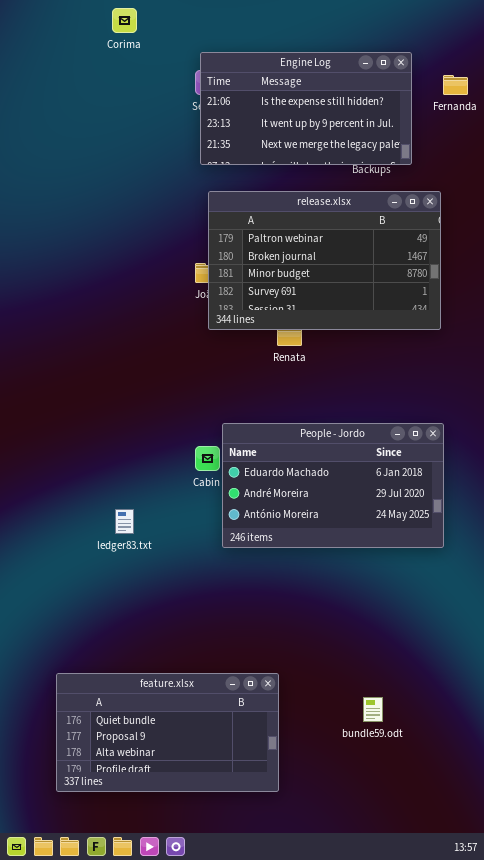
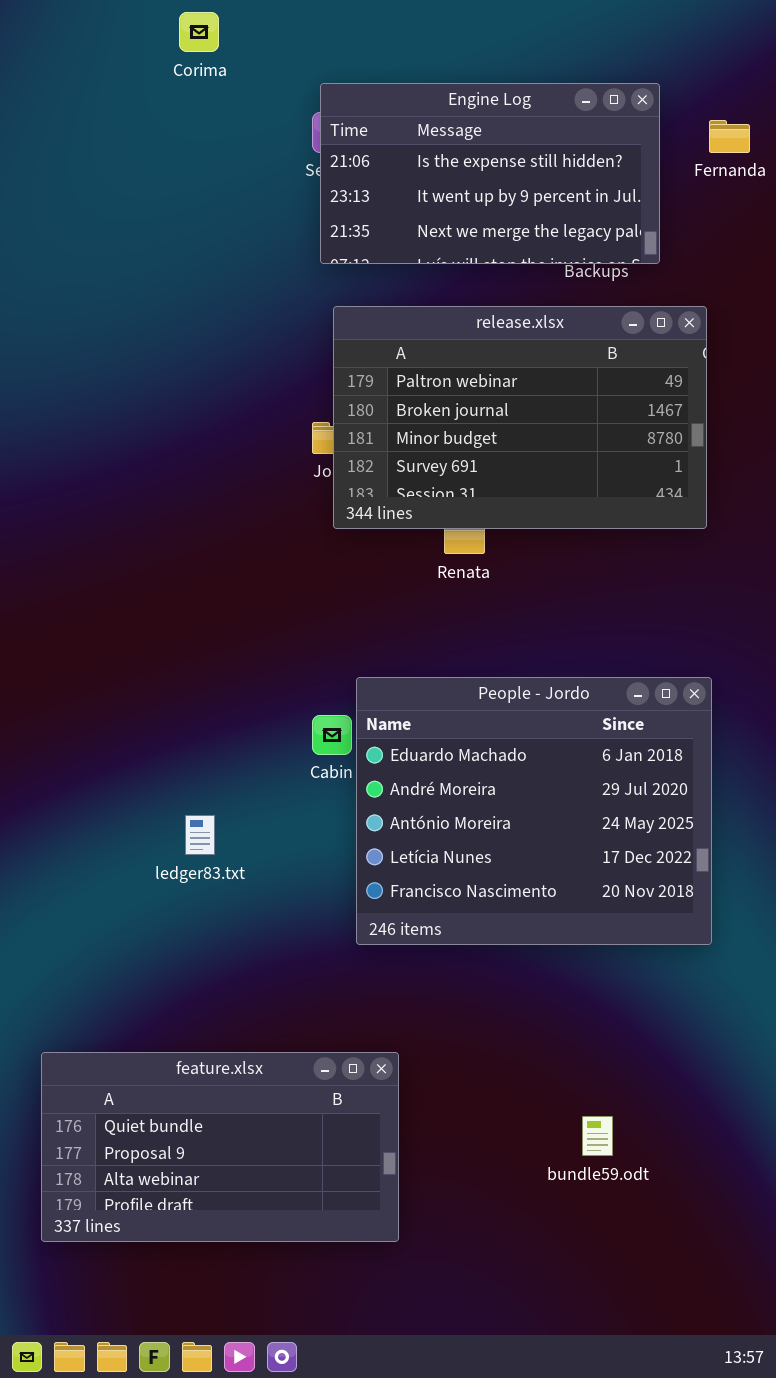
People - Jordo: [222,423,444,548] -> [356,677,712,945], resized
feature.xlsx: [56,673,279,792] -> [41,1052,399,1242], moved

